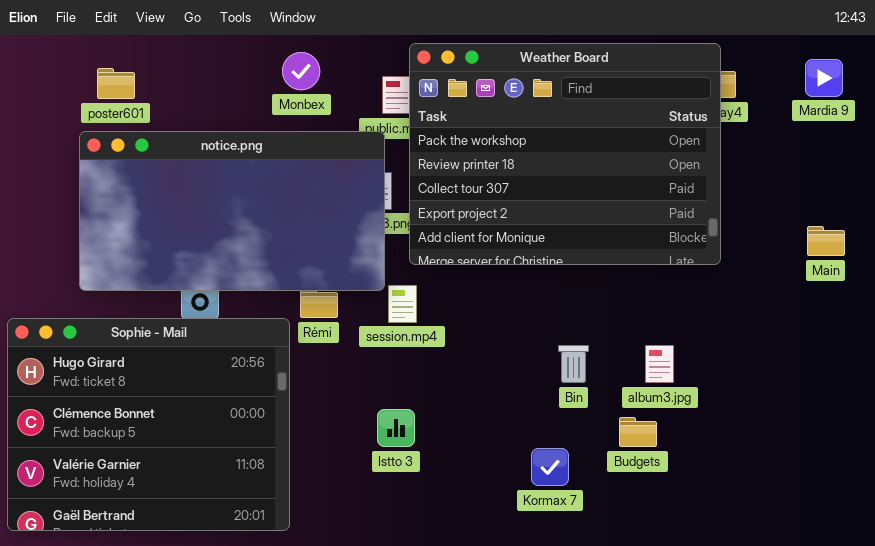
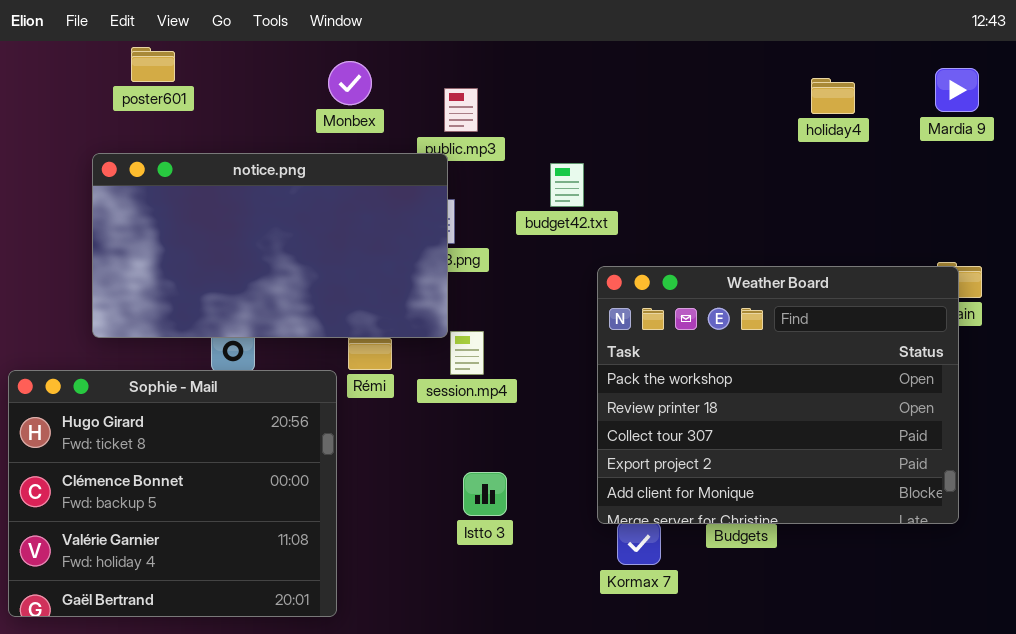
Weather Board: [409,43,721,265] -> [597,266,959,524], moved
poster601: [97,68,135,99] -> [131,47,175,82], moved
Istto 3: [377,409,415,447] -> [463,472,507,516], moved

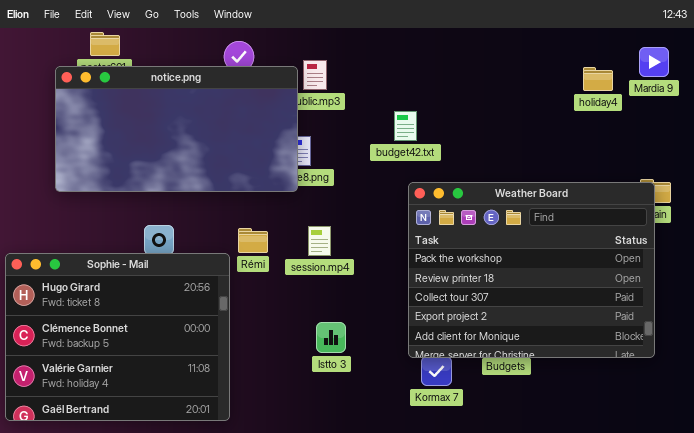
holiday4: [811,78,855,114] -> [583,67,613,91], moved
notice.png: [92,153,448,338] -> [55,66,298,192], moved
budget42.txt: [550,163,584,207] -> [394,111,417,141], moved

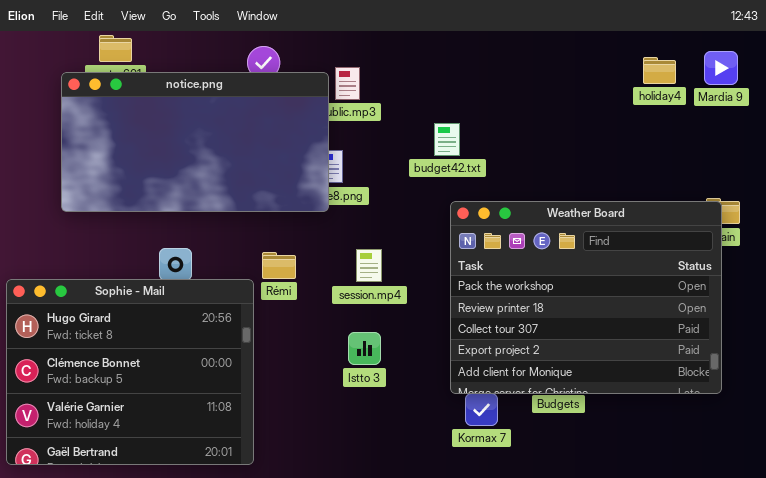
holiday4: [583,67,613,91] -> [643,57,676,84], moved
session.mp4: [308,226,331,256] -> [356,249,382,282], moved
Istto 3: [316,322,346,353] -> [348,332,381,365], moved

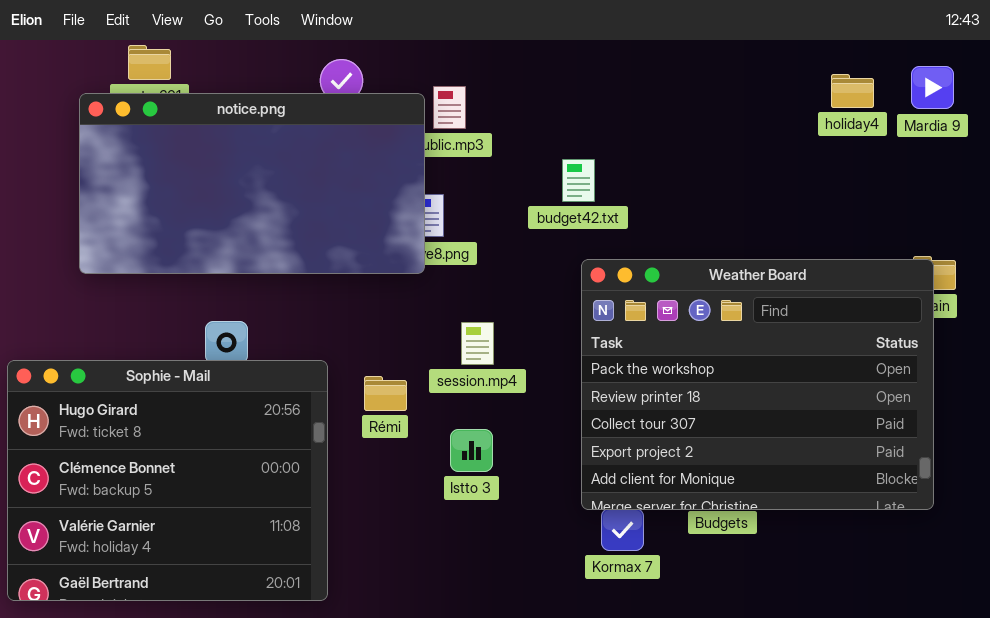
Rémi: [262,252,296,279] -> [364,376,407,411], moved

